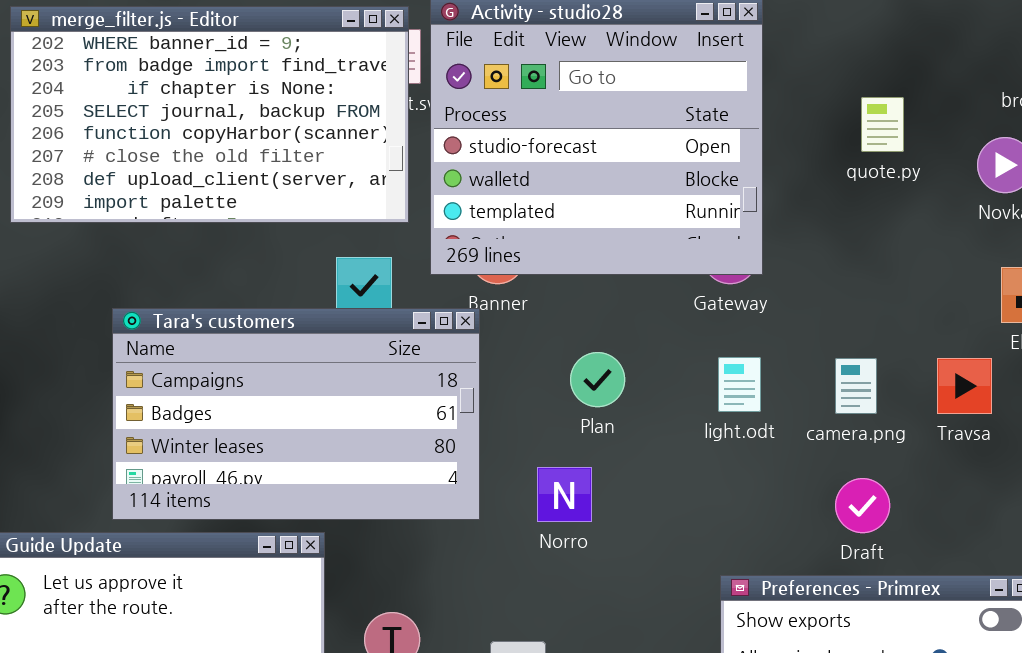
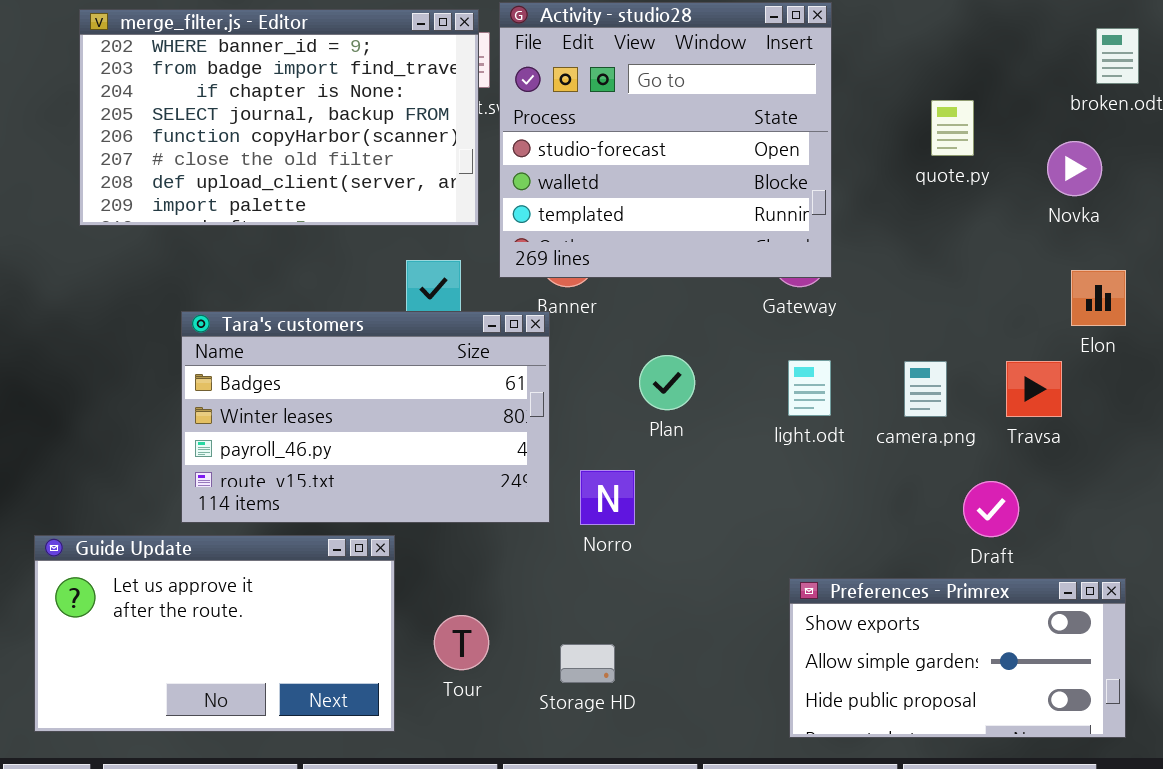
Tara's customers: [112,308,480,520] -> [181,311,550,523], scrolled down 1 row
Norro: [537,467,592,522] -> [580,470,635,525], moved
Draft: [835,478,890,533] -> [963,481,1019,537], moved

